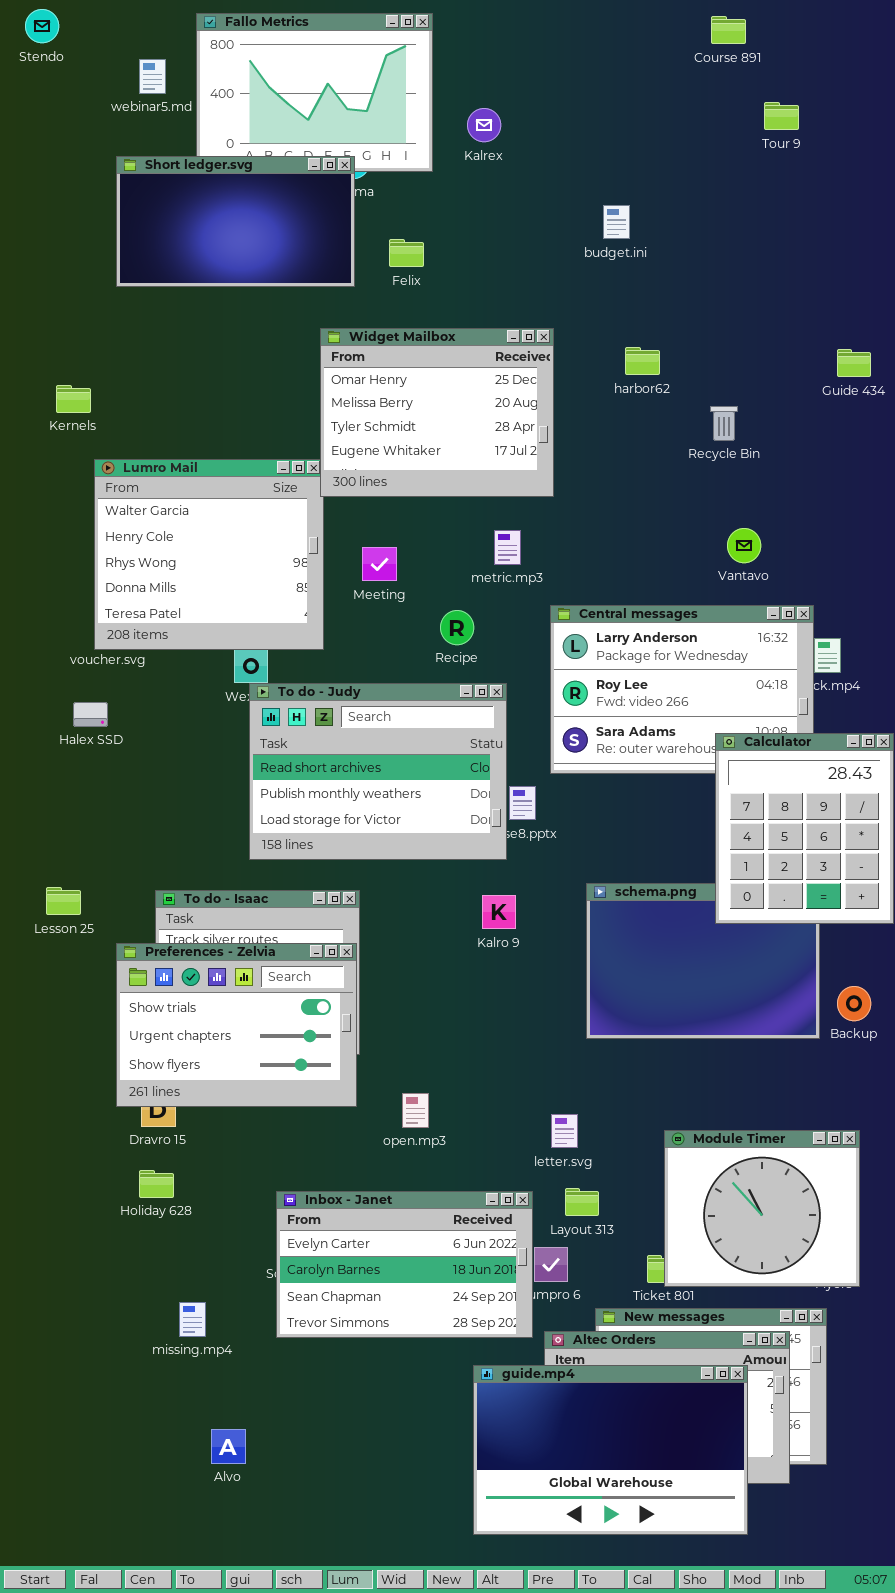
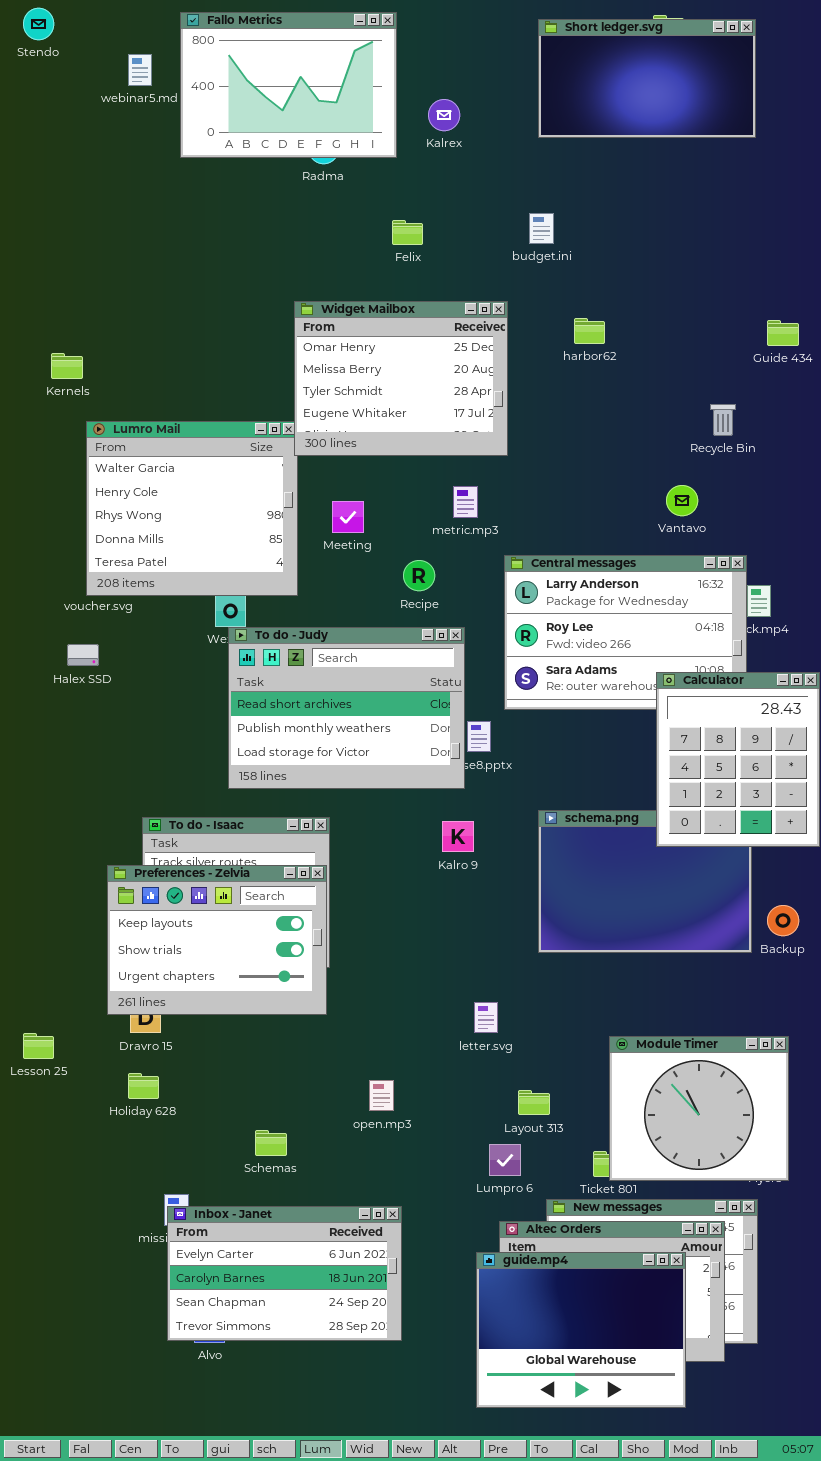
Short ledger.svg: [116,156,355,287] -> [538,19,756,138], moved
budget.ini: [603,205,630,239] -> [529,213,554,244], moved
Felix: [389,239,424,267] -> [392,220,423,245], moved
Recycle Bin: [710,406,738,441] -> [710,404,736,436], moved
Lesson 25: [46,887,81,915] -> [23,1033,54,1059], moved
Preferences - Zelvia: [116,943,357,1107] -> [107,865,327,1015], scrolled up 1 row
open.mp3: [402,1093,429,1128] -> [369,1080,394,1111], moved
letter.svg: [551,1114,578,1148] -> [474,1002,498,1033], moved
Inbox - Janet: [276,1191,533,1338] -> [167,1206,402,1341], moved
guide.mp4: [473,1365,748,1535] -> [476,1252,686,1408], resized

